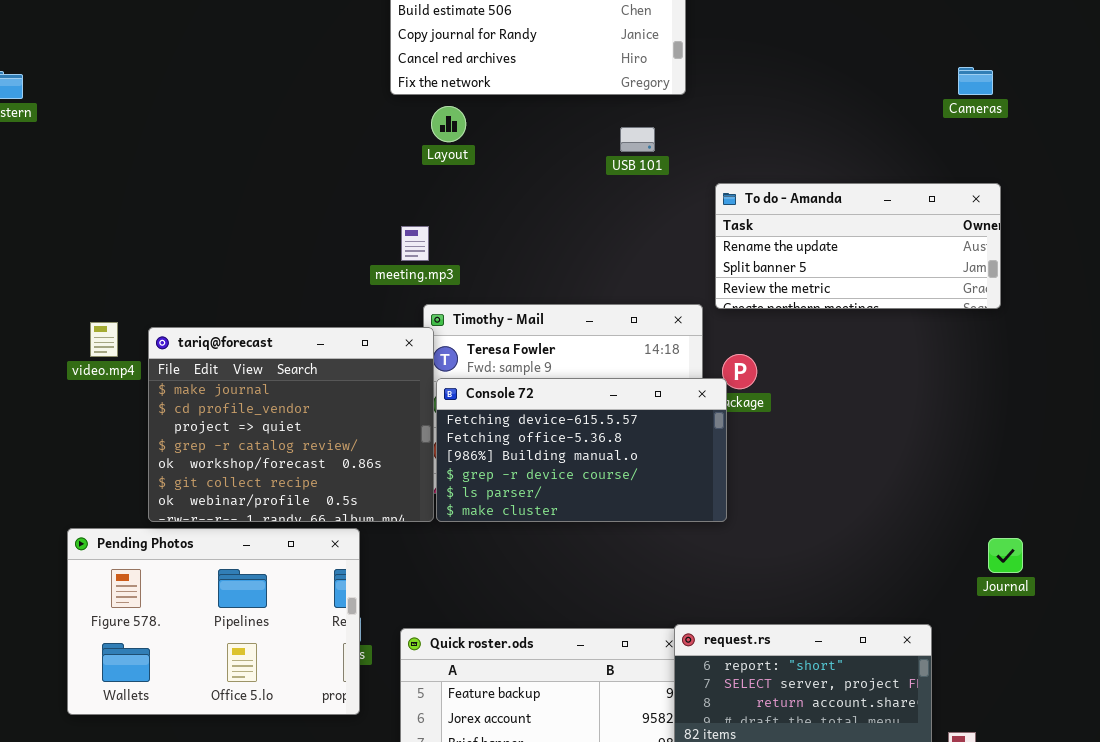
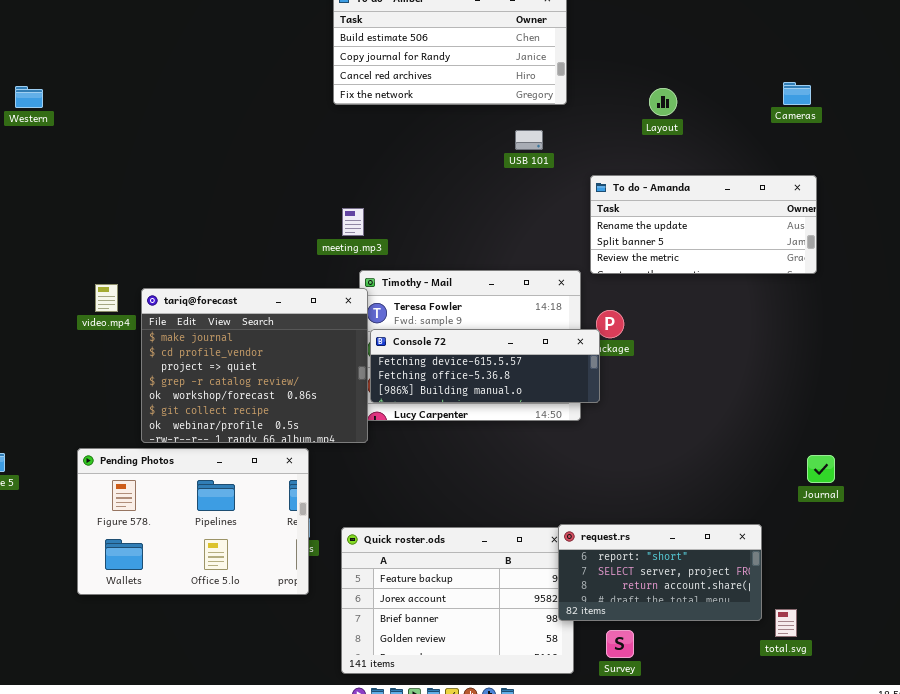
Layout: [431,106,466,142] -> [649,88,677,116], moved
Console 72: [436,378,727,522] -> [370,329,600,403], resized

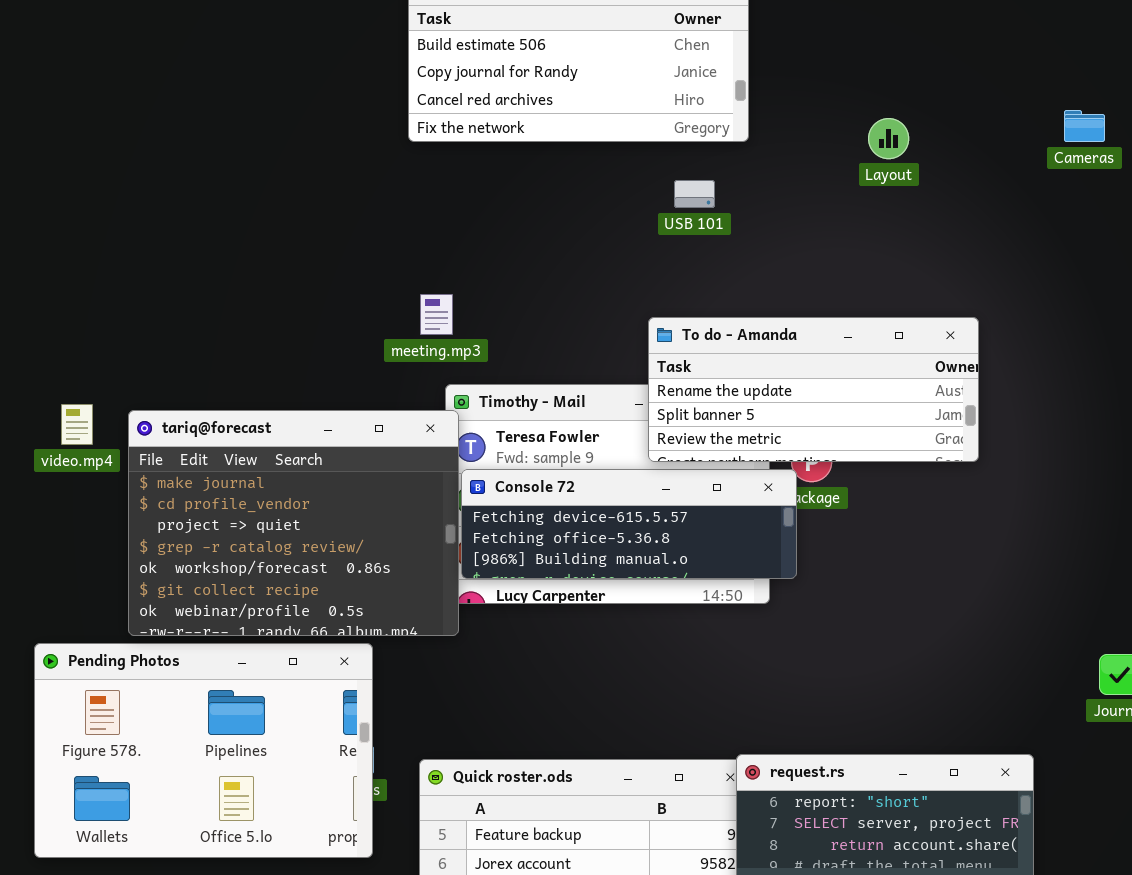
To do - Amanda: [590,175,817,274] -> [648,317,979,462], moved

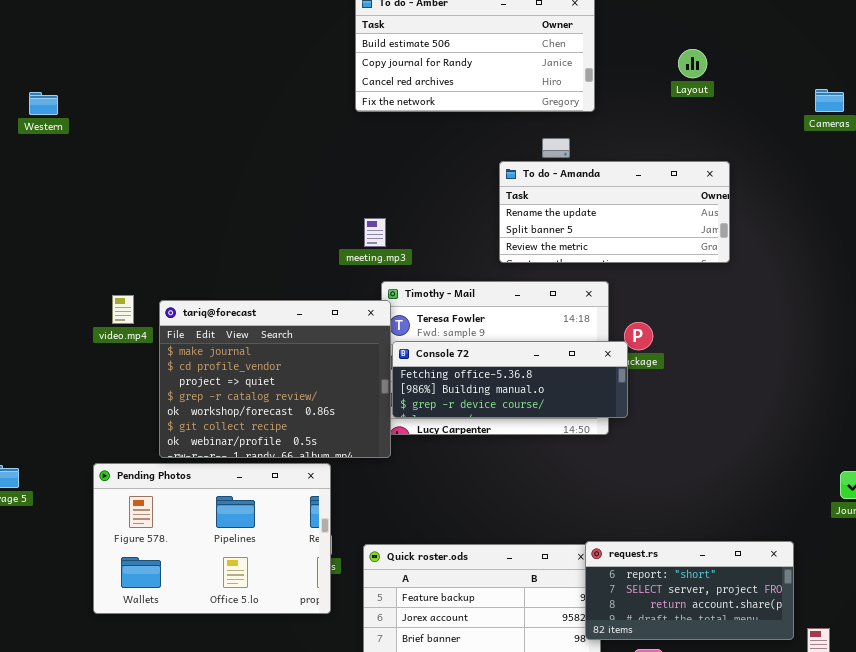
Layout: [868,118,909,159] -> [678,49,707,78], moved
To do - Amanda: [648,317,979,462] -> [499,161,730,263], moved
Console 72: [461,469,797,579] -> [392,341,628,418], scrolled down 1 row

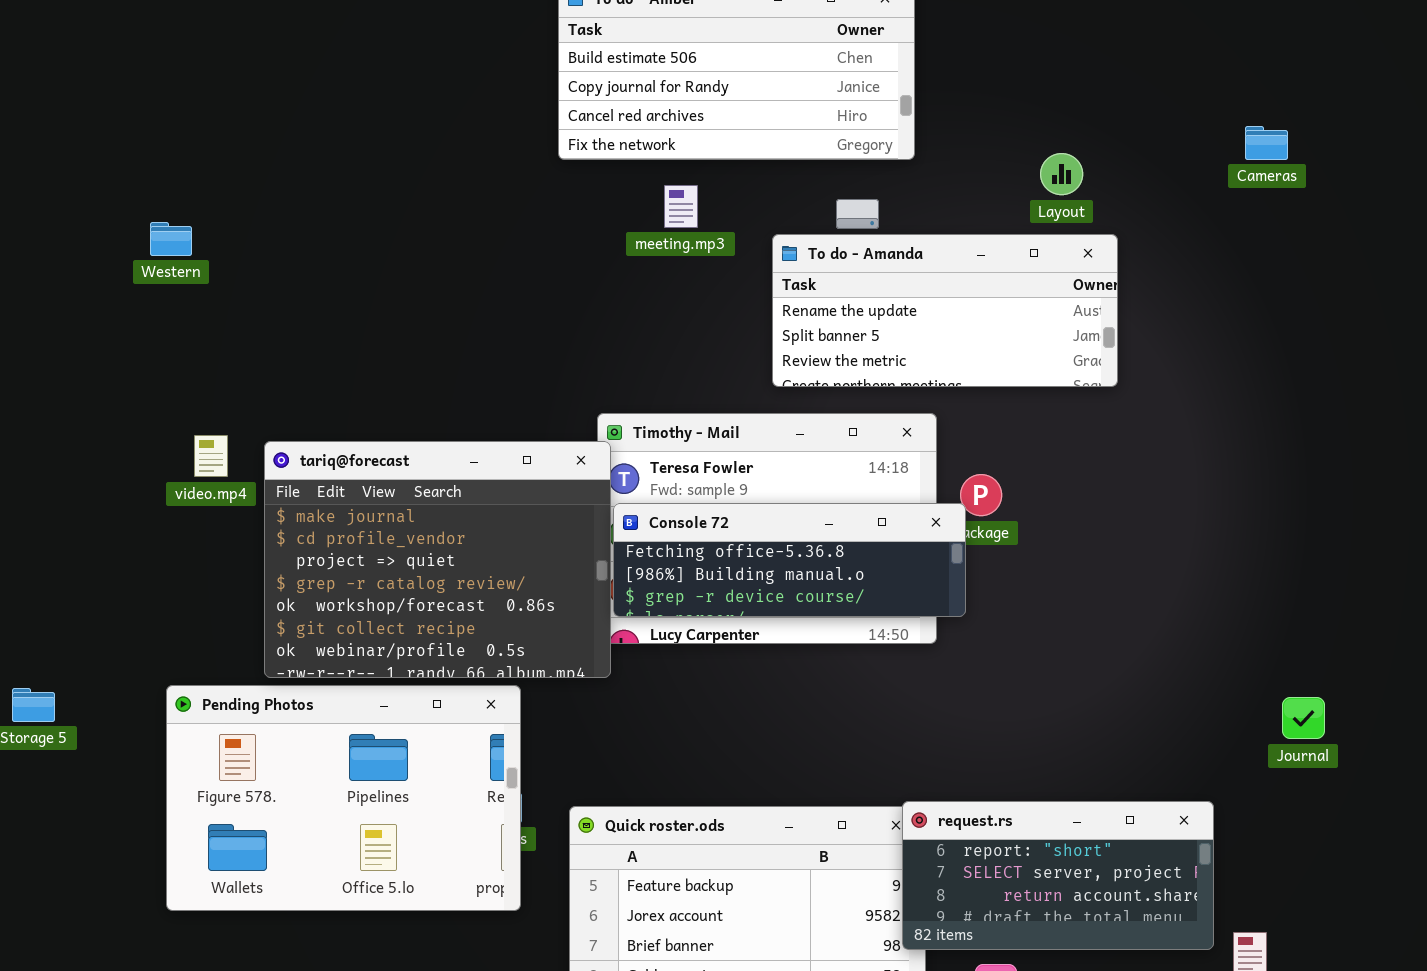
Layout: [678,49,707,78] -> [1040,153,1083,195], moved
Western: [29,92,58,115] -> [150,222,192,256], moved
meeting.mp3: [364,218,386,247] -> [664,185,698,228], moved

